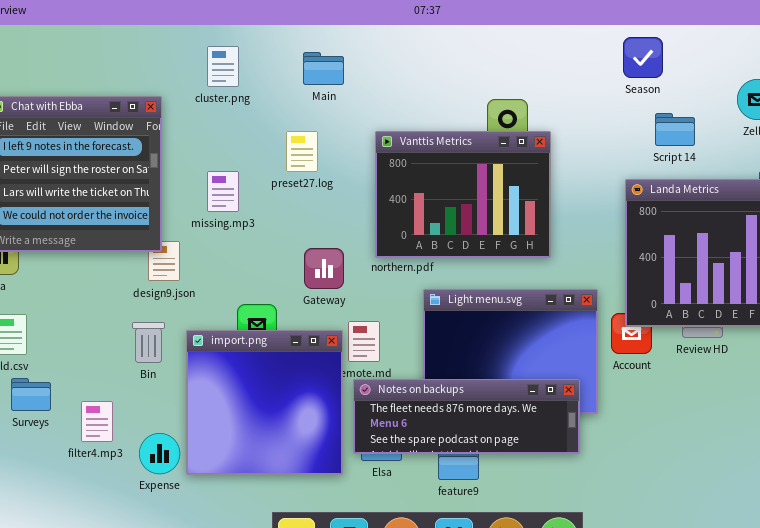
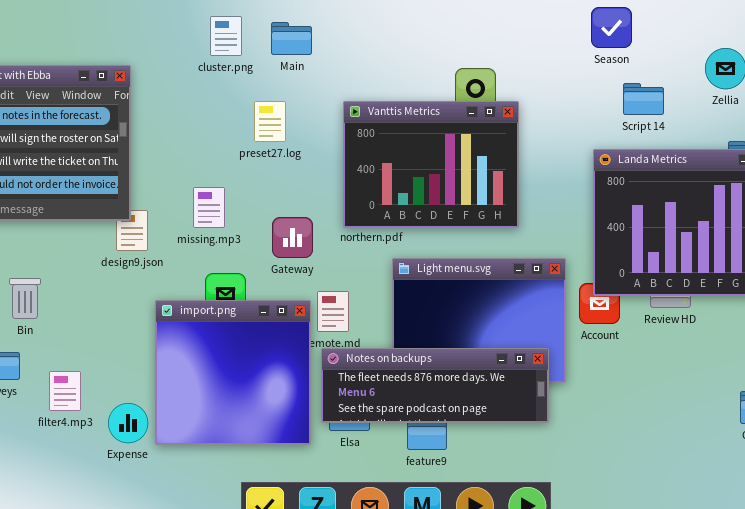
cluster.png: [207,46,239,87] -> [210,16,242,56], moved
missing.mp3: [207,171,239,212] -> [193,187,225,228], moved
Bin: [132,322,165,363] -> [9,278,41,319], moved

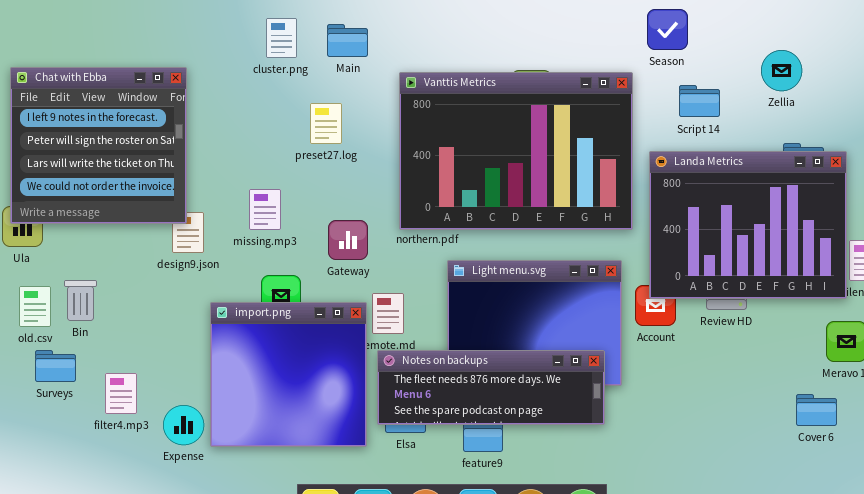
Vanttis Metrics: [343,101,519,228] -> [399,72,633,230], resized

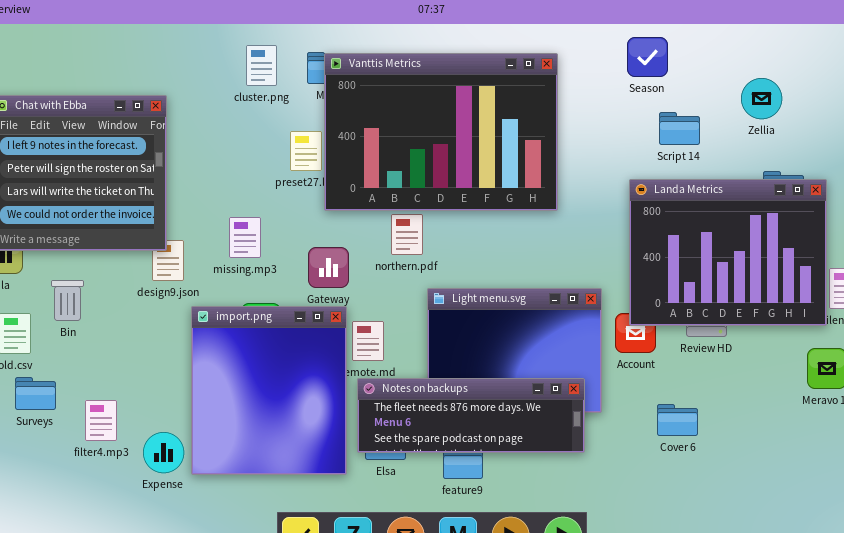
Vanttis Metrics: [399,72,633,230] -> [324,53,558,211], moved
Bin: [64,280,97,321] -> [51,280,84,321], moved
import.png: [210,302,367,447] -> [191,306,347,475], resized
Cover 6: [796,394,837,426] -> [657,404,698,436], moved

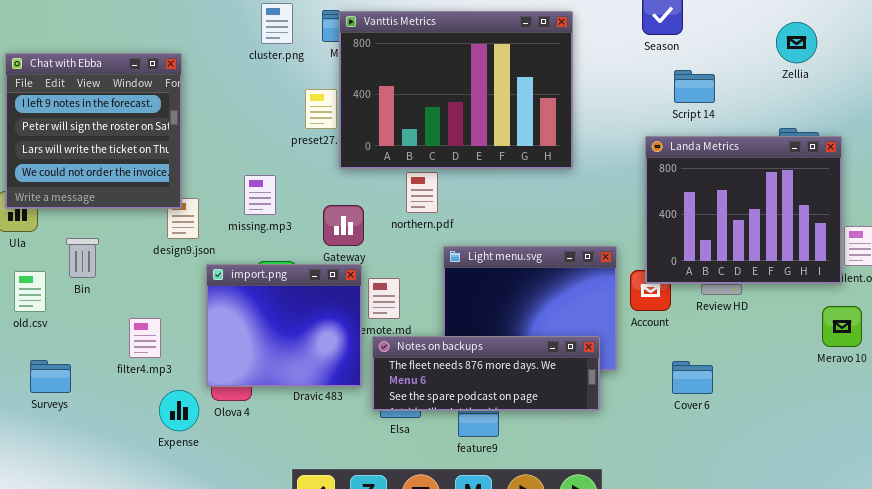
Zellia: [741,78,782,119] -> [776,22,817,63], moved
import.png: [191,306,347,475] -> [206,264,362,387], resized
Surveys: [15,377,56,410] -> [30,360,71,393], moved
filter4.mp3: [85,400,117,441] -> [129,318,161,358], moved

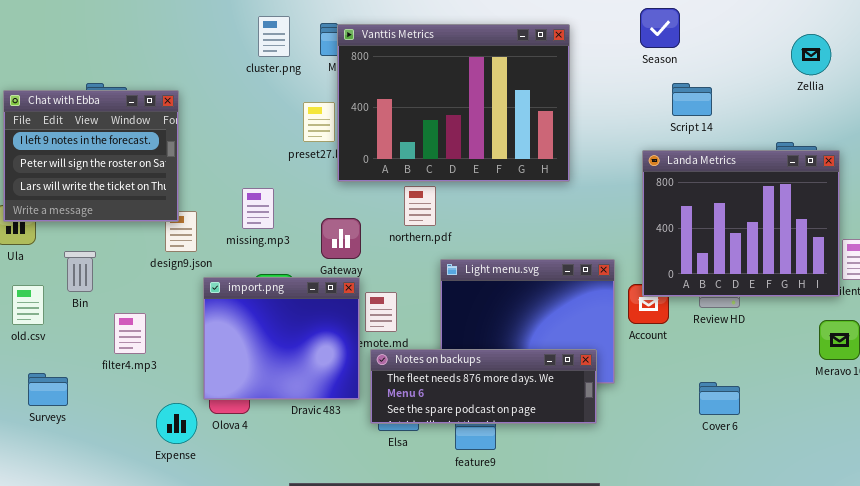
Zellia: [776,22,817,63] -> [791,34,831,75], moved
Chat with Ebba: [5,53,182,209] -> [3,90,179,222], resized
filter4.mp3: [129,318,161,358] -> [114,313,146,354], moved
Cover 6: [672,361,713,394] -> [699,382,740,415], moved

